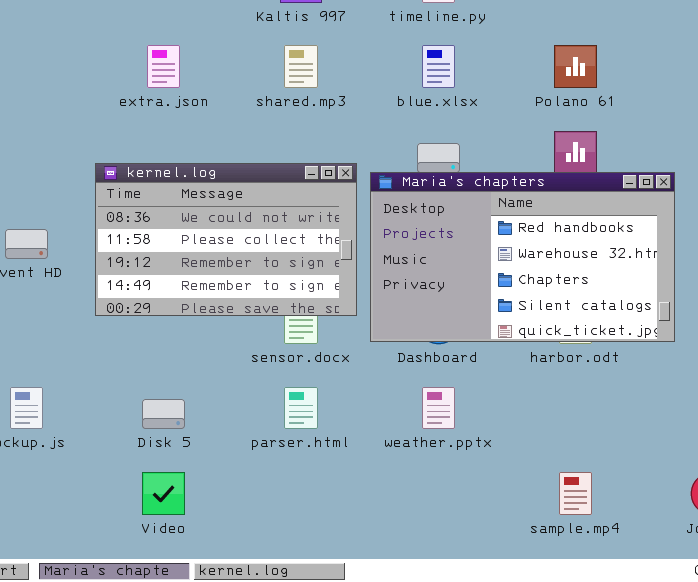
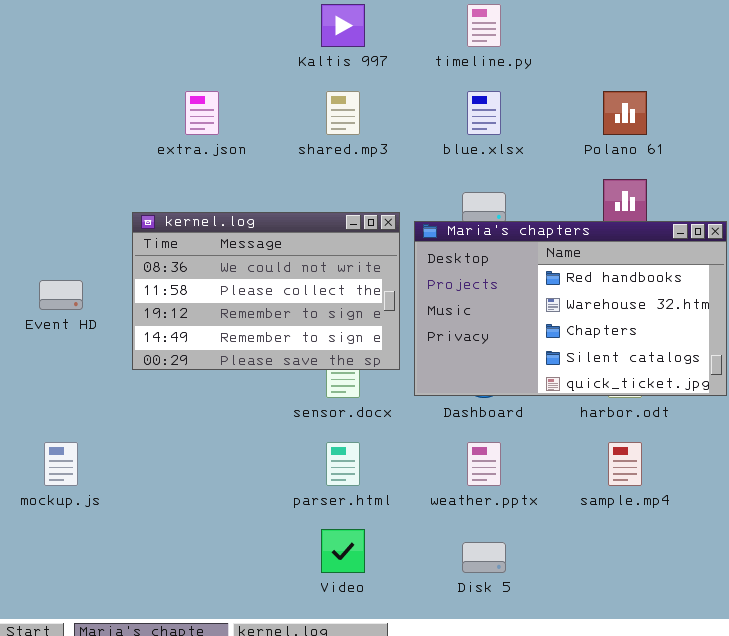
Disk 5: [142,399,185,429] -> [462,542,506,573], moved
Video: [142,472,185,515] -> [321,529,365,573], moved
sample.mp4: [559,472,592,515] -> [608,442,642,486], moved

